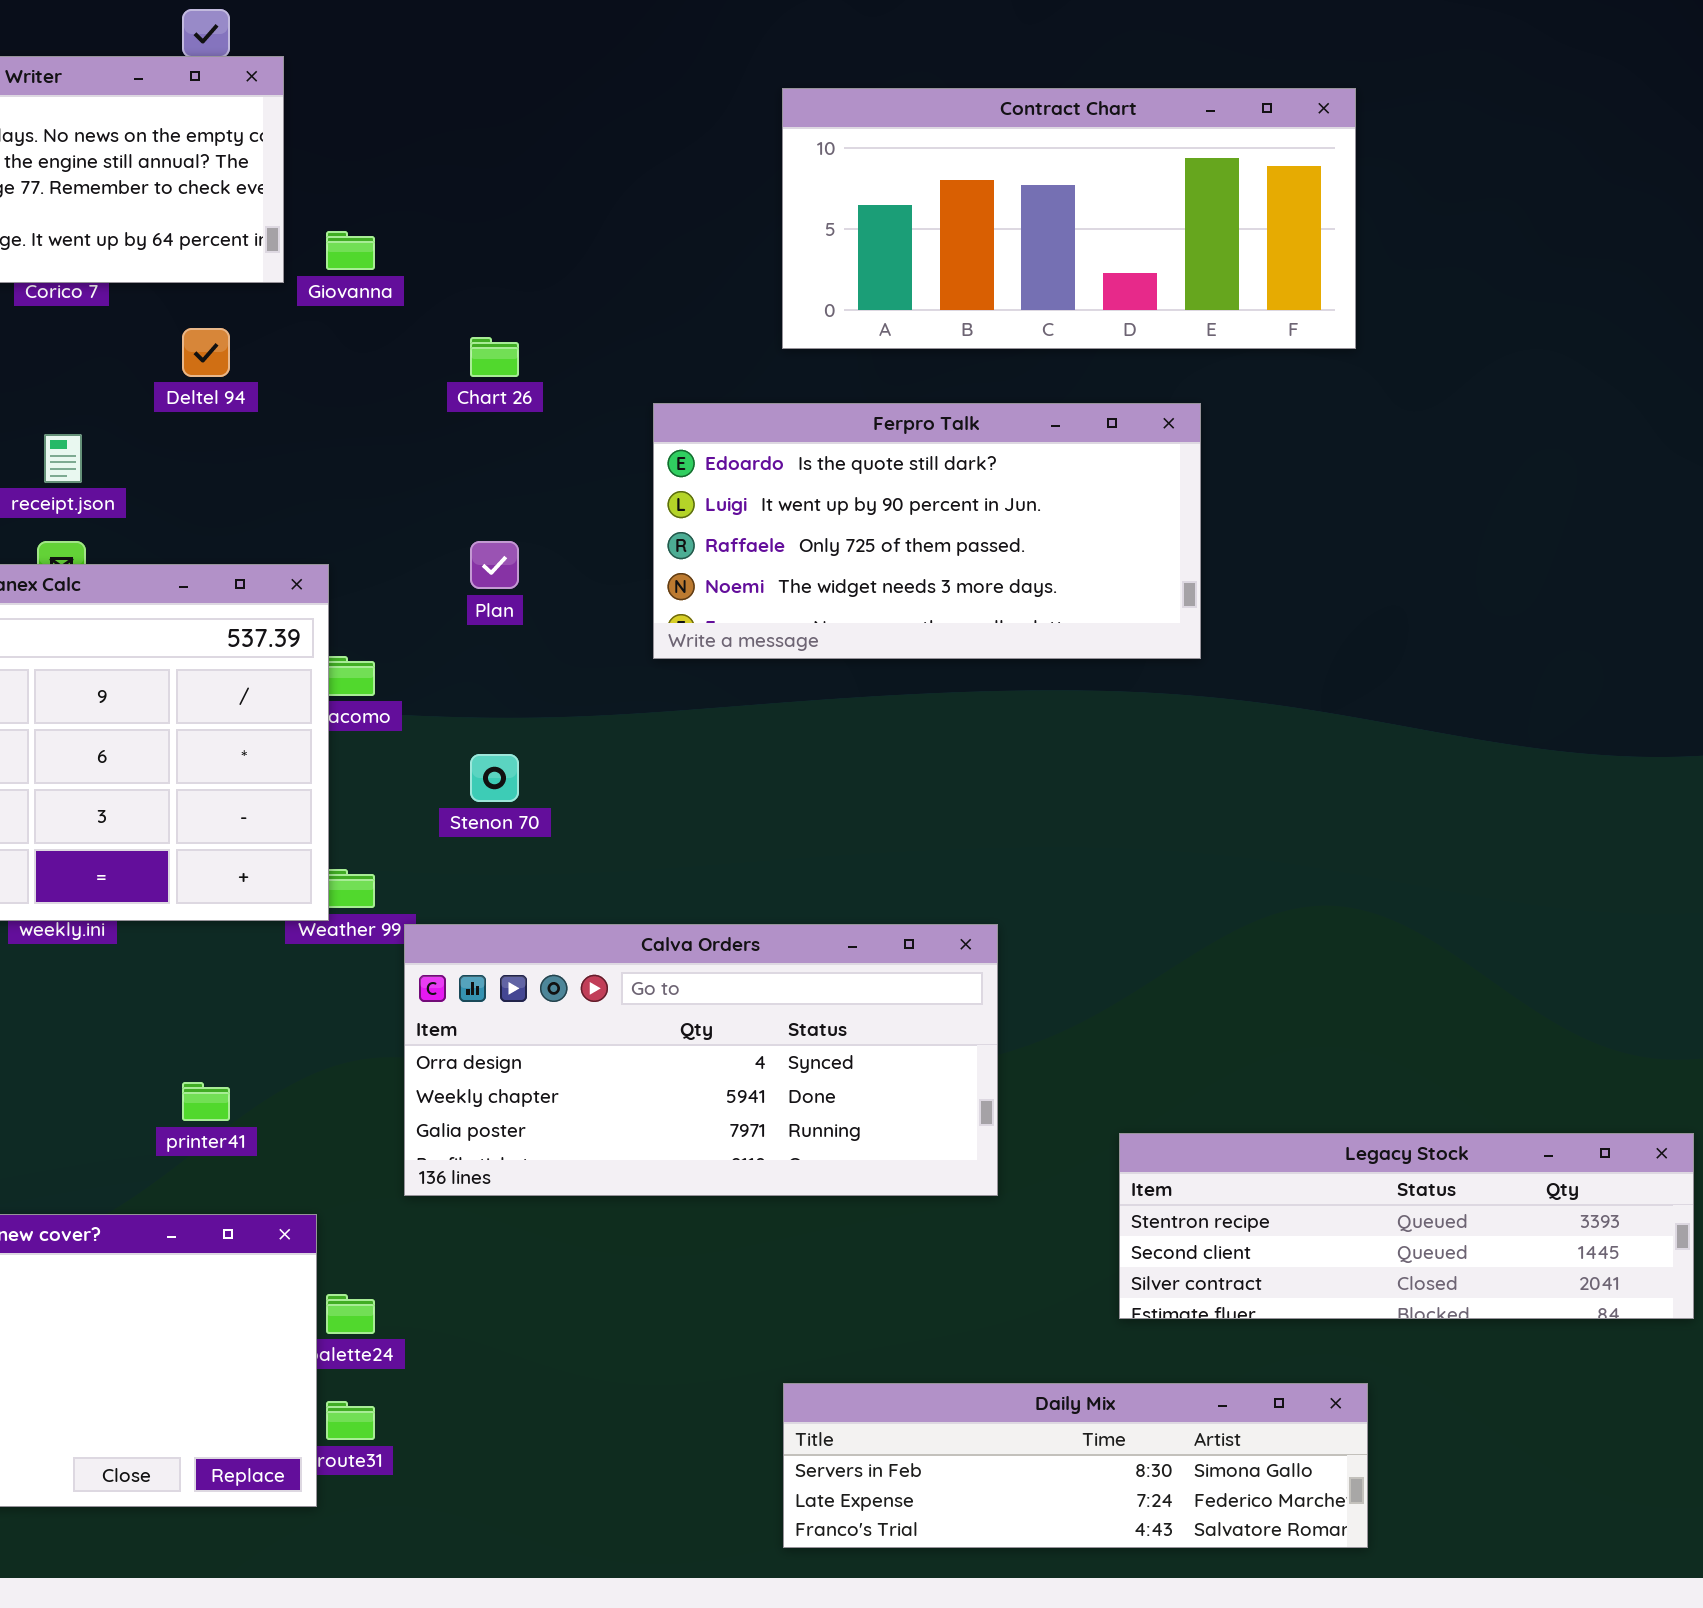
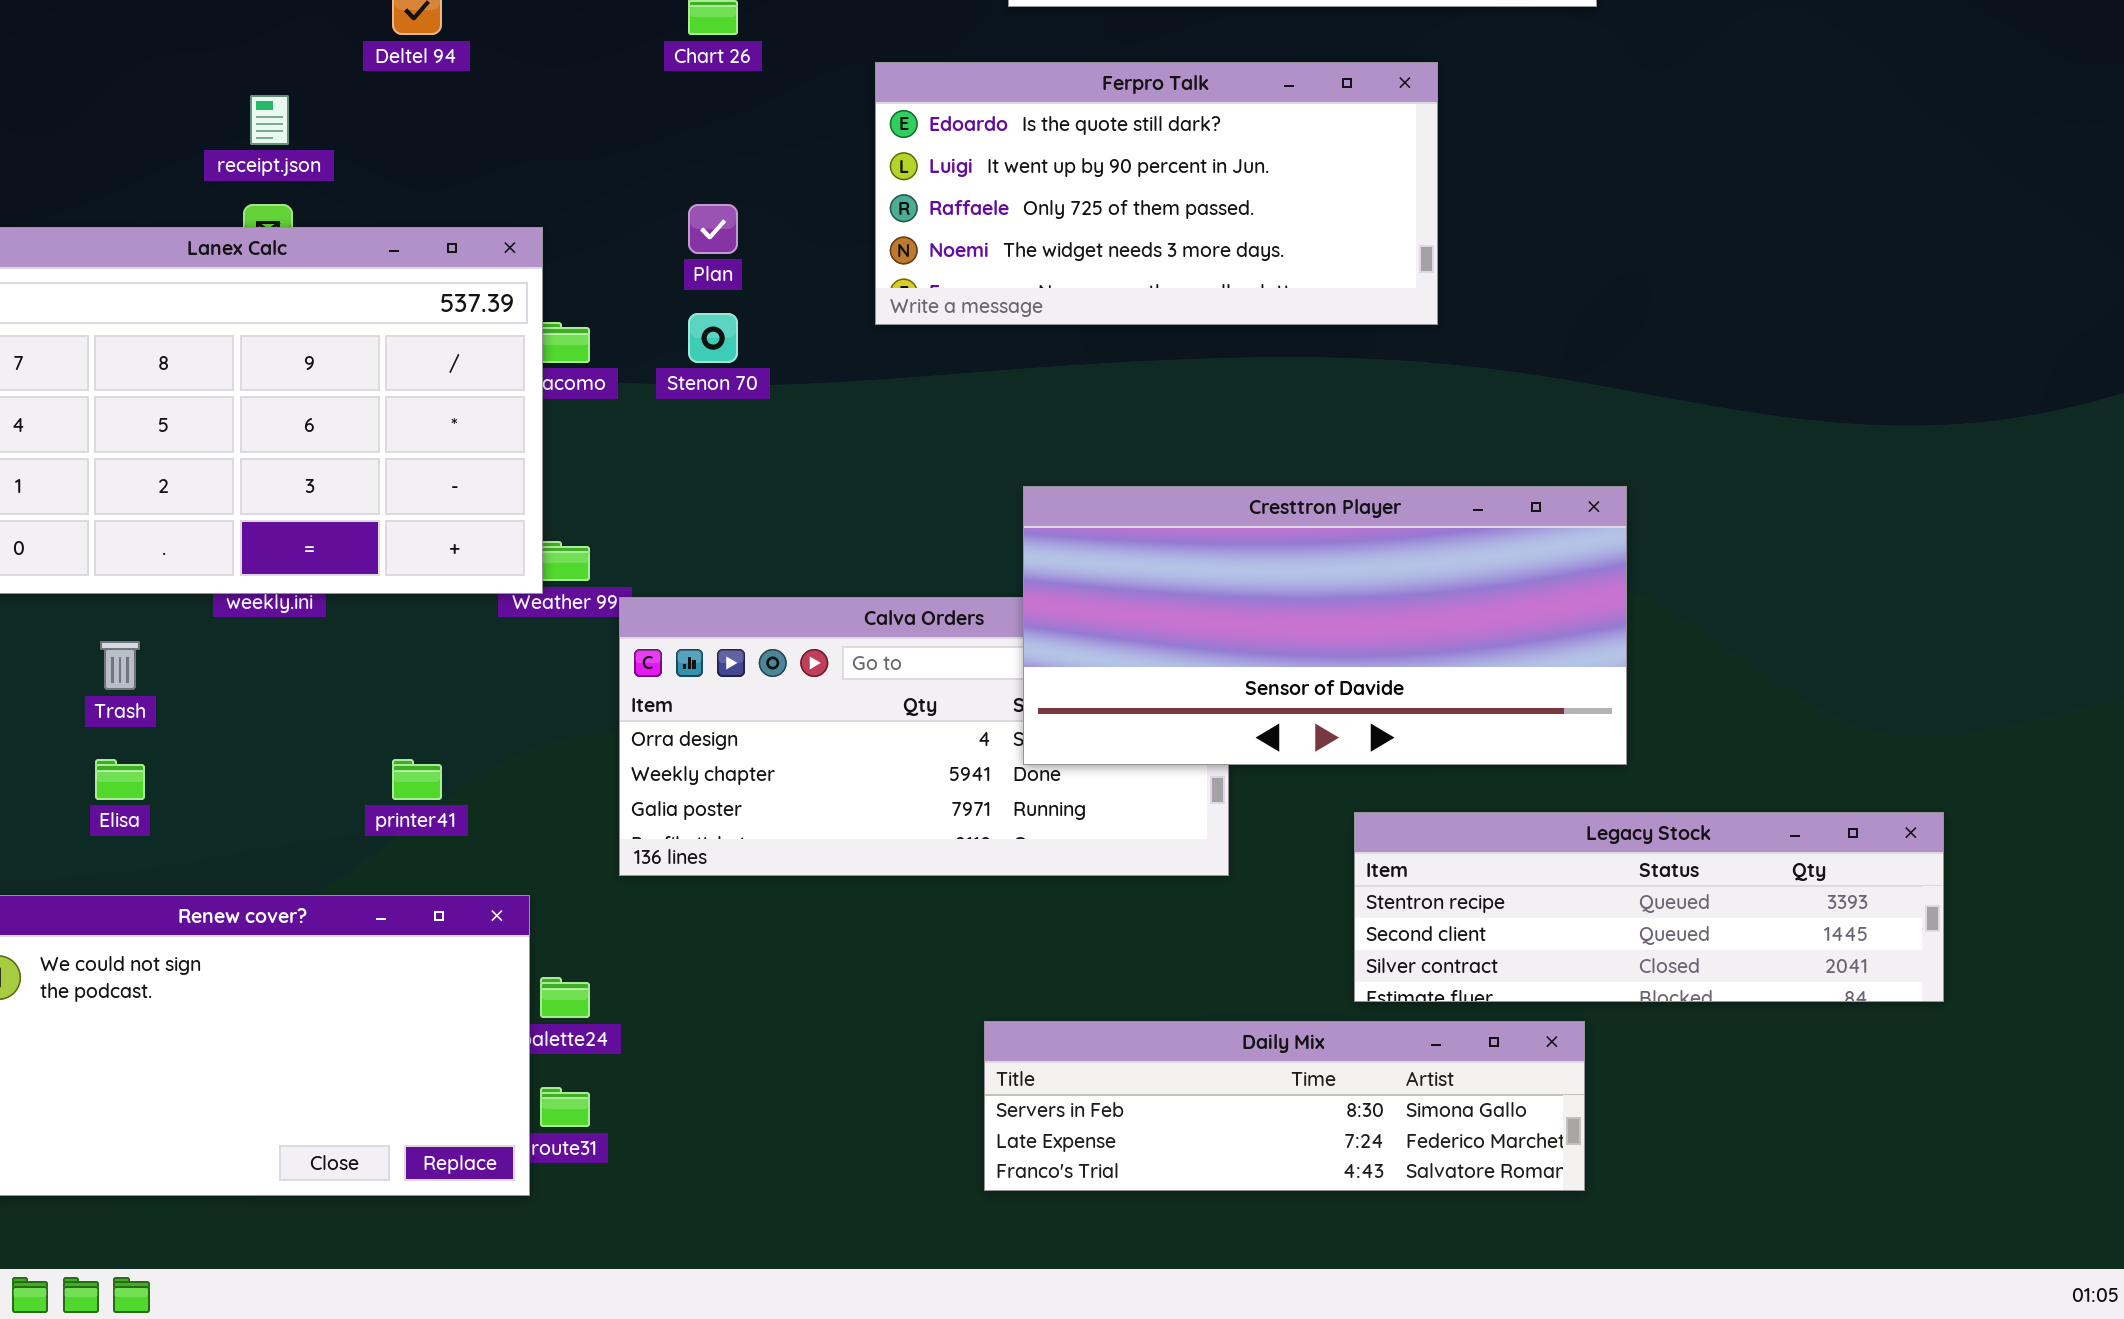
Stenon 70: [470,754,519,802] -> [688,313,738,363], moved
Cresttron Player: none -> [1023,486,1627,765], opened
Daily Mix: [783,1383,1368,1548] -> [984,1021,1585,1191], moved

